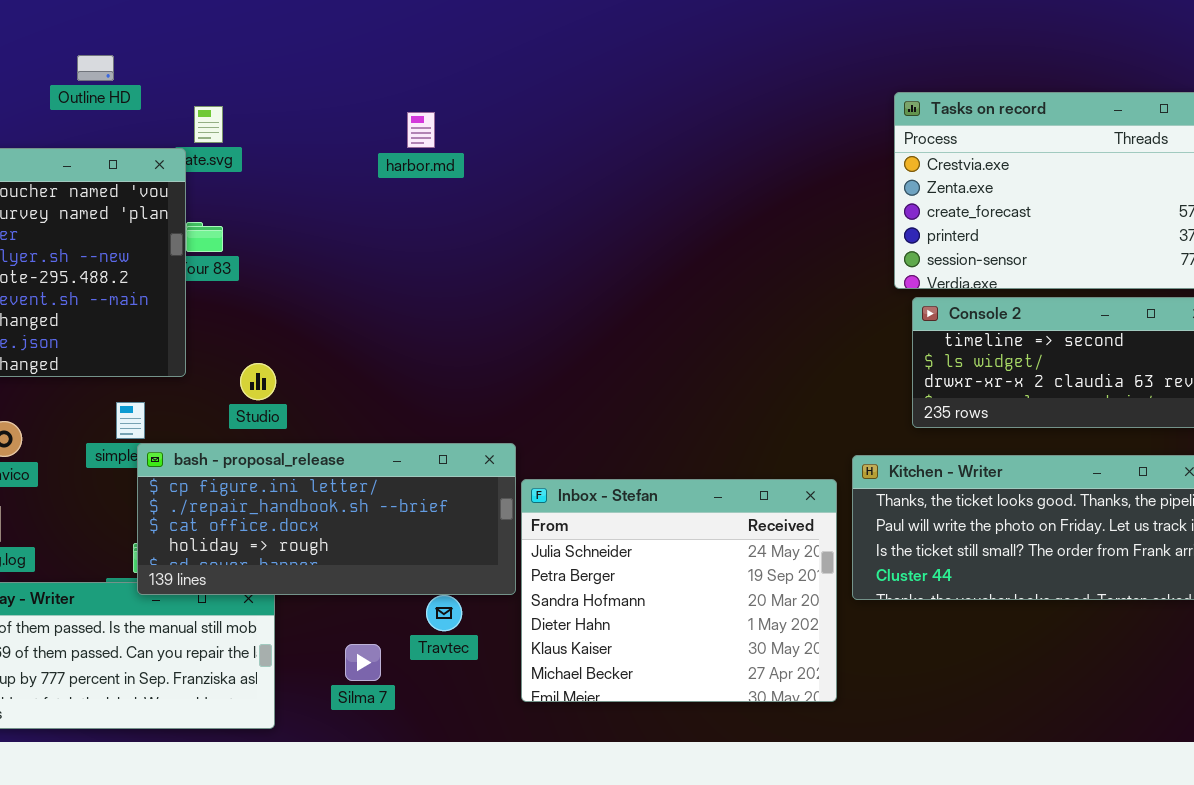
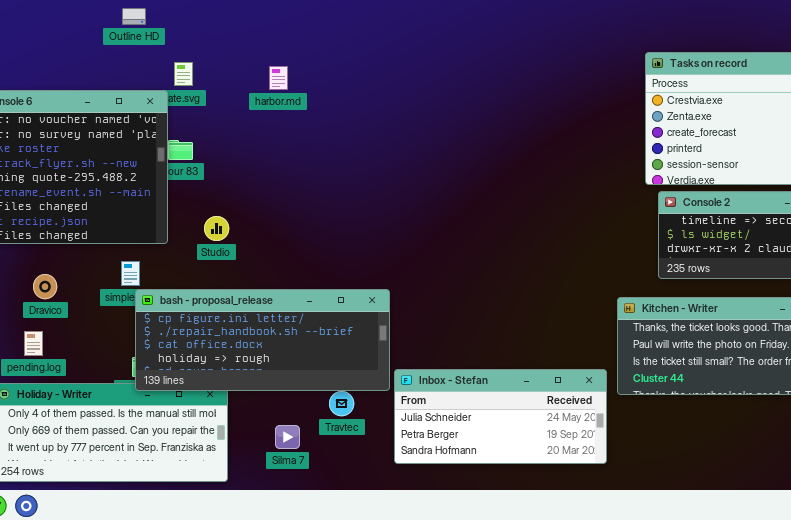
Outline HD: [77,55,114,81] -> [122,8,146,25], moved
harbor.md: [407,112,435,148] -> [269,66,288,90], moved
Studio: [240,363,276,400] -> [204,216,229,241], moved
Inbox - Stefan: [521,479,837,702] -> [394,369,607,464], resized

